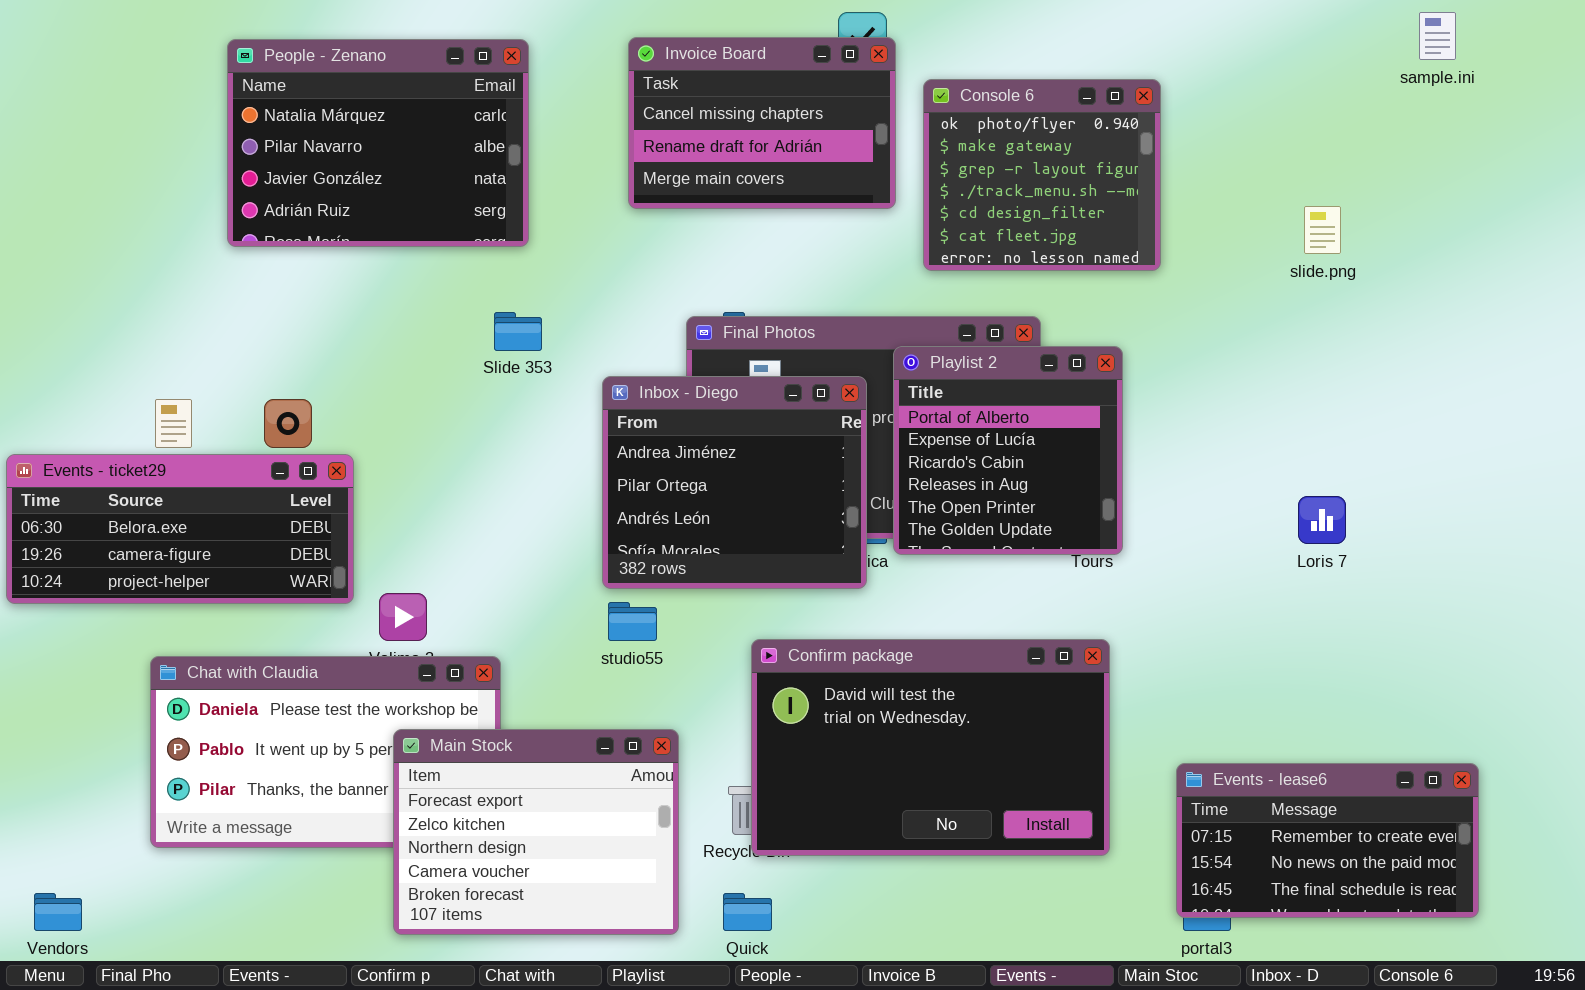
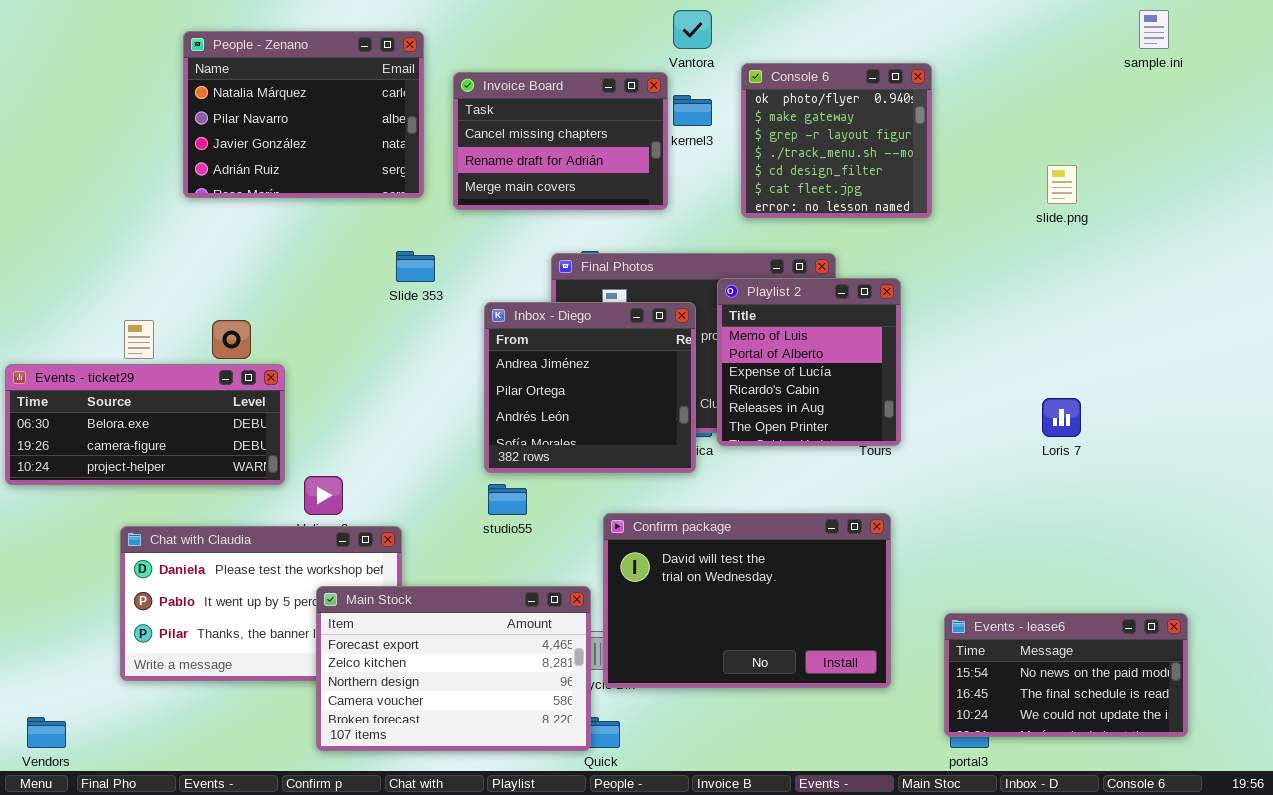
Invoice Board: [628,37,896,209] -> [453,72,668,210], moved
Playlist 2: [893,346,1123,555] -> [717,278,901,446], scrolled up 1 row
Main Stock: [393,729,679,935] -> [316,586,591,751], resized
Events - lease6: [1176,763,1479,918] -> [944,613,1188,737], scrolled down 1 row

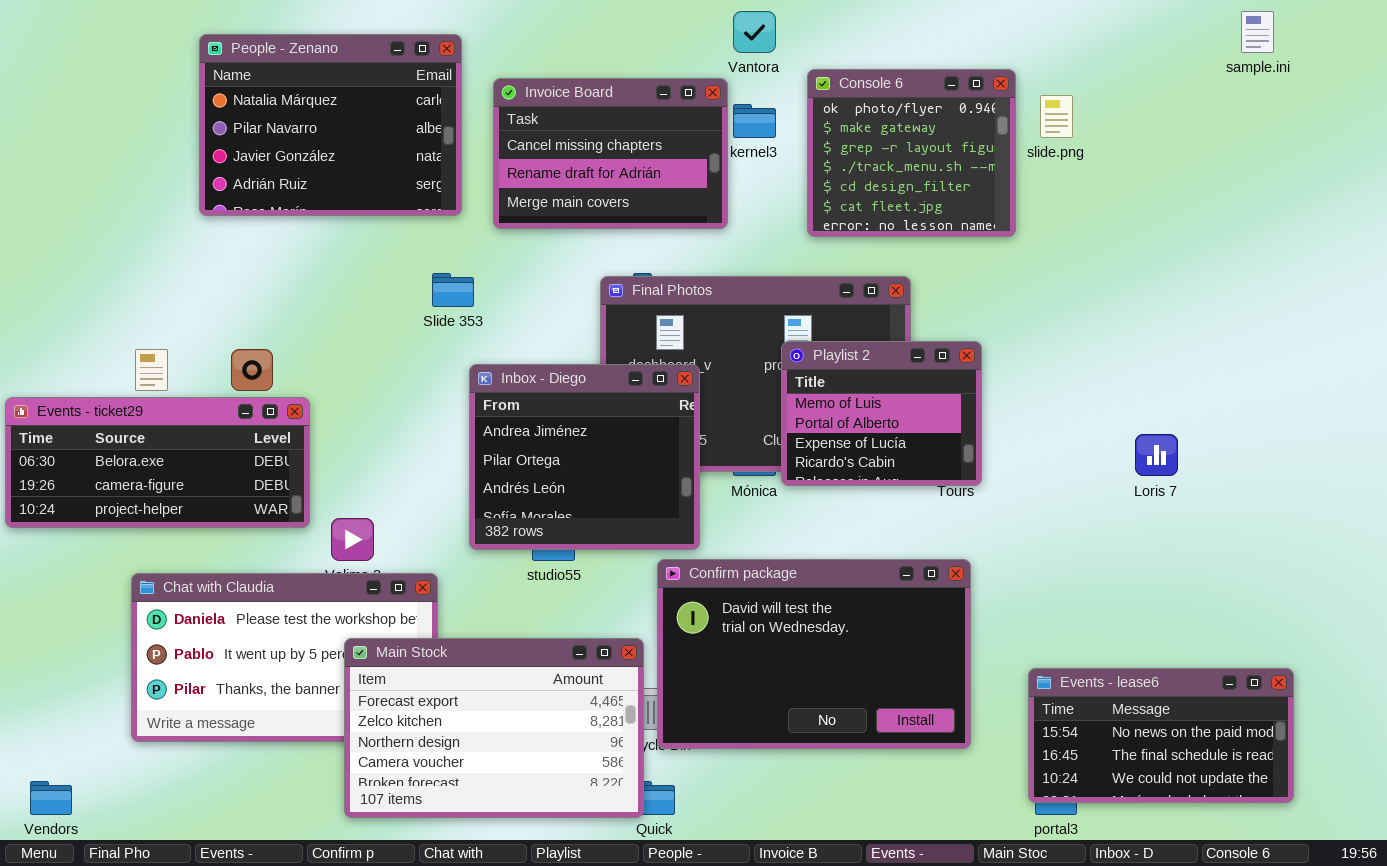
slide.png: [1047,165,1077,204] -> [1040,95,1073,138], moved
Playlist 2: [717,278,901,446] -> [781,341,982,486], resized
Inbox - Diego: [484,302,696,473] -> [469,364,700,550], moved

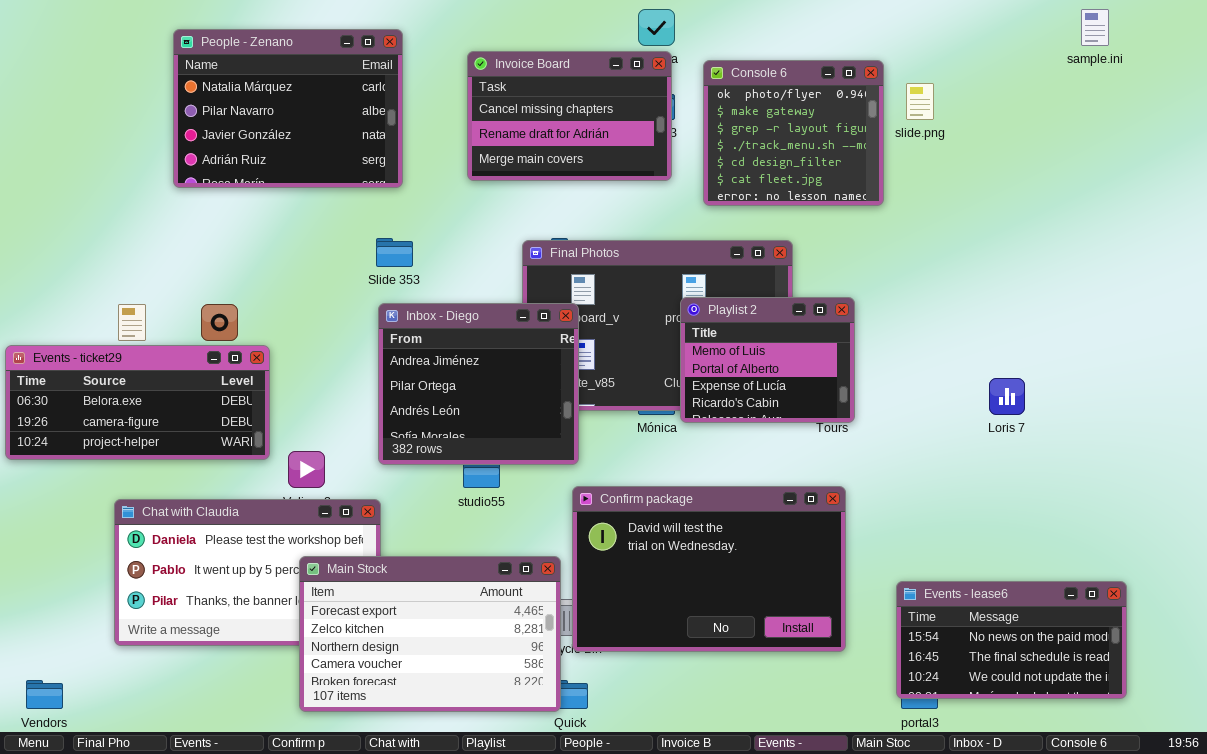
Invoice Board: [493,78,728,229] -> [467,51,672,181], moved
Inbox - Diego: [469,364,700,550] -> [378,303,579,465], moved

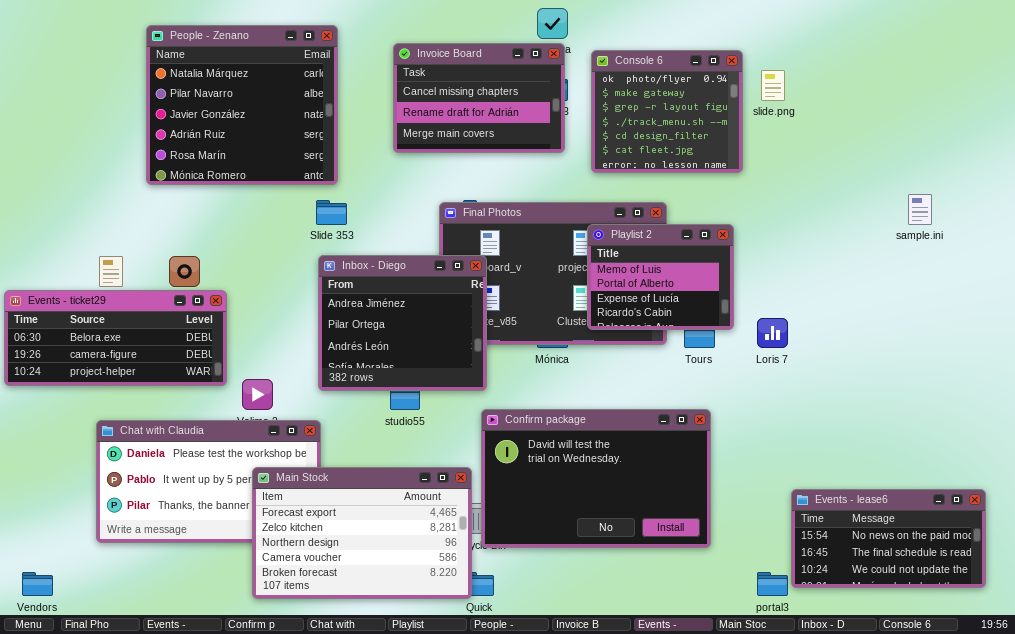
sample.ini: [1081,9,1109,46] -> [908,194,932,225], moved
People - Zenano: [173,29,403,188] -> [146,25,338,185], resized
Playlist 2: [680,297,855,423] -> [587,224,734,330], moved
Loris 7: [989,378,1025,415] -> [757,318,788,348], moved
Events - lease6: [896,581,1127,699] -> [791,489,986,588], moved

